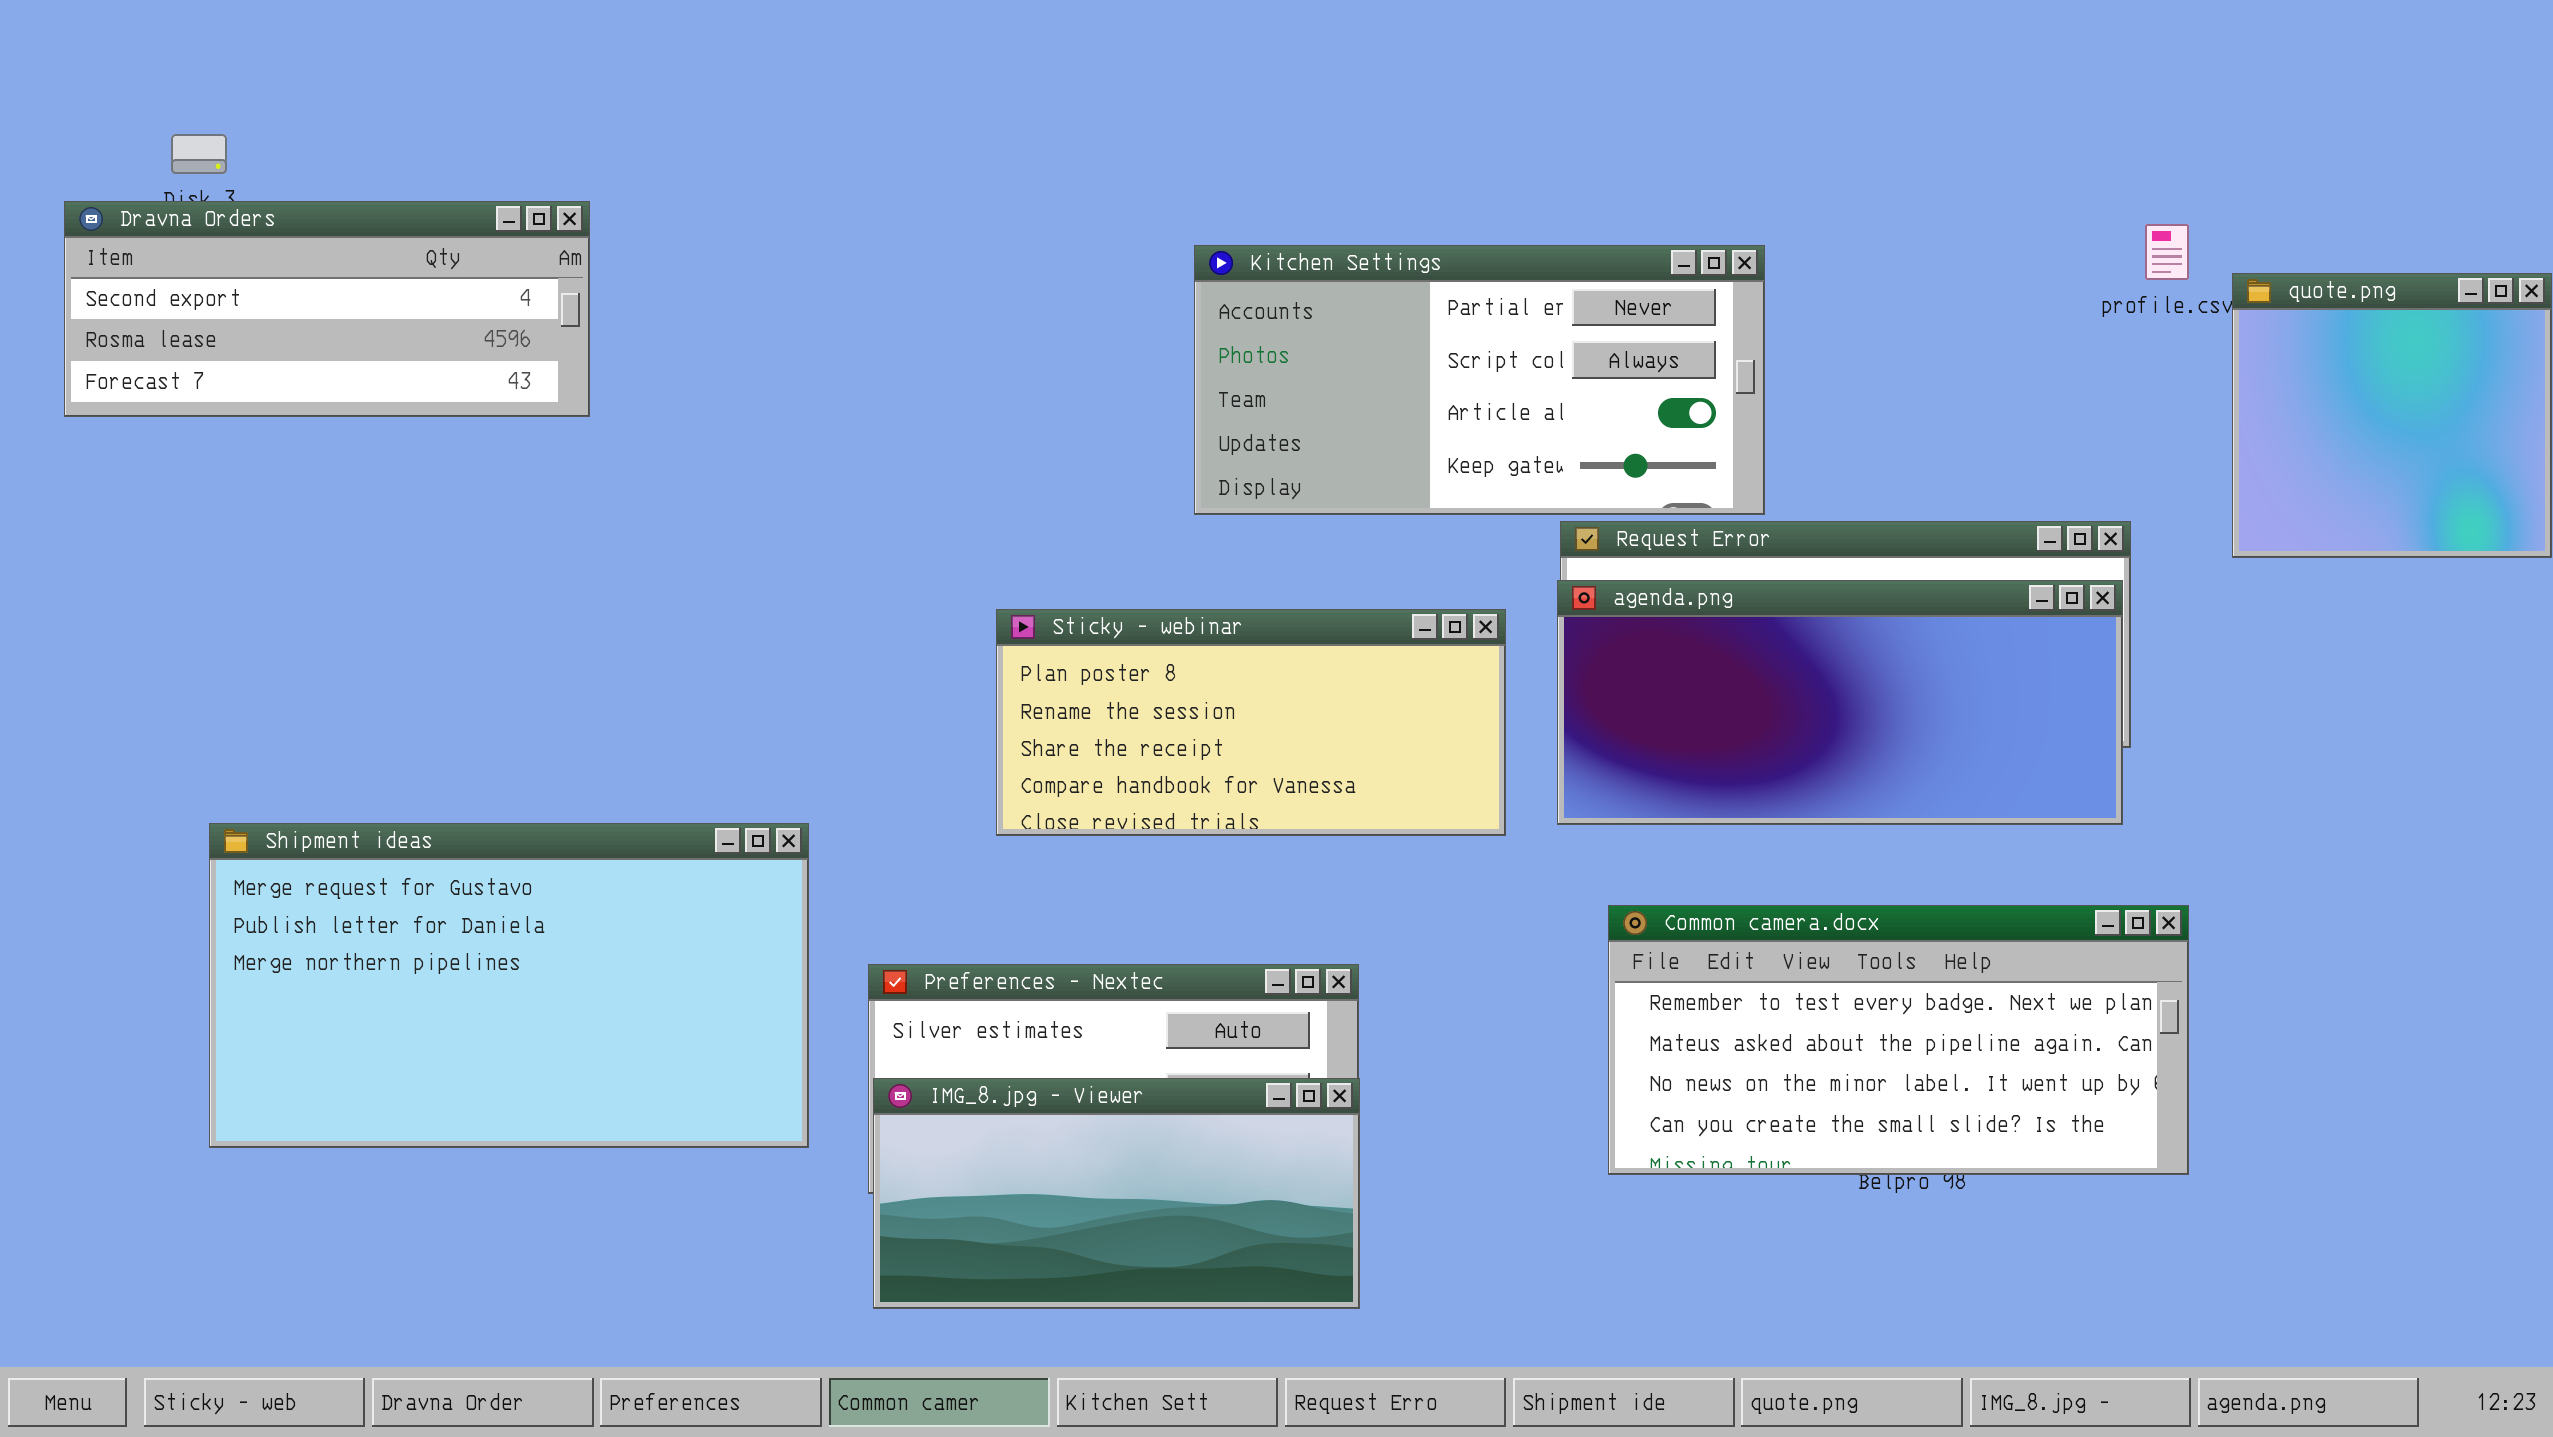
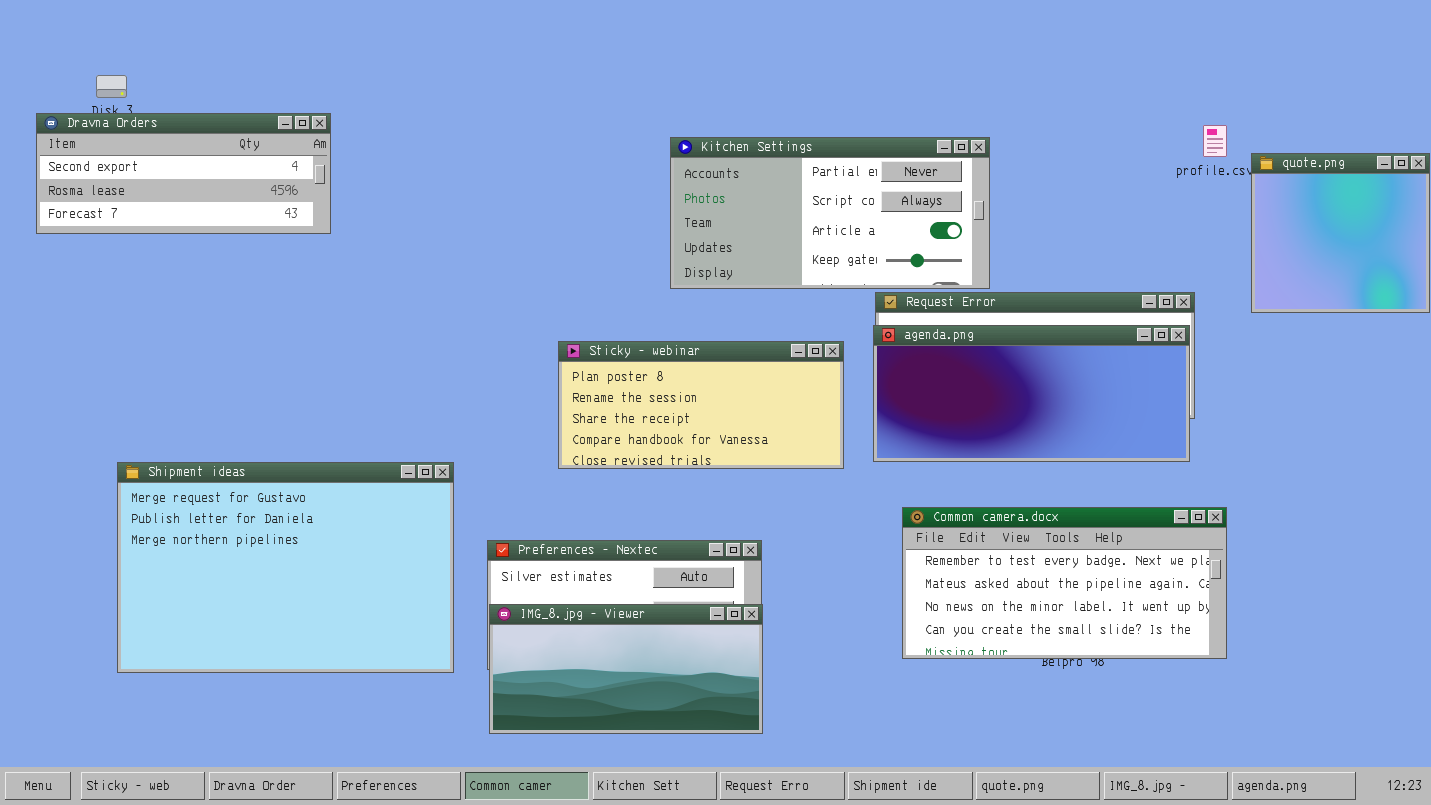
Shipment ideas: [209,823,809,1148] -> [117,462,454,673], resized

